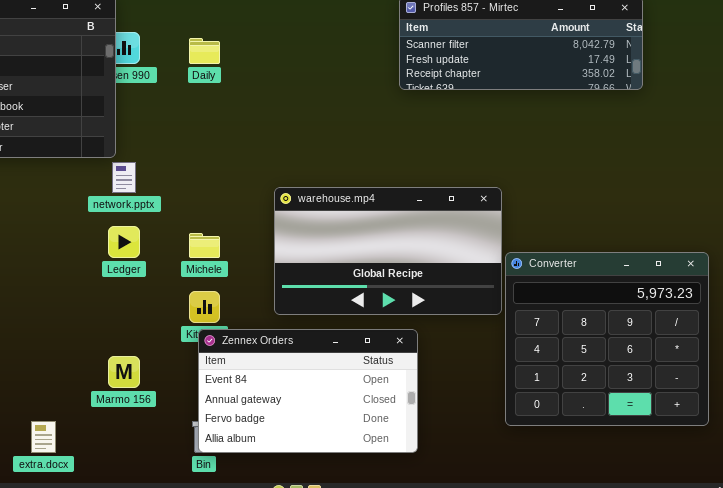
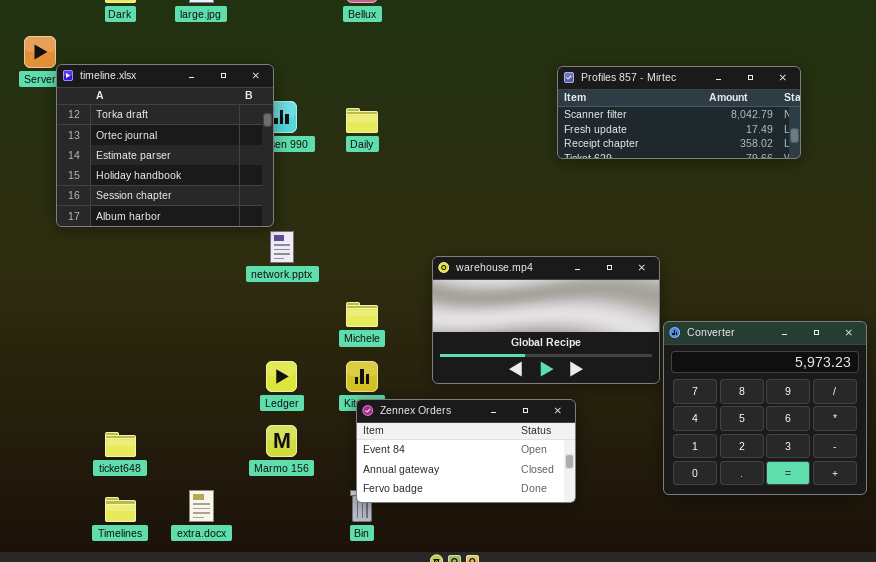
Ledger: [108,226,140,258] -> [266,361,297,392], moved
Zennex Orders: [198,329,418,453] -> [356,399,576,503], resized

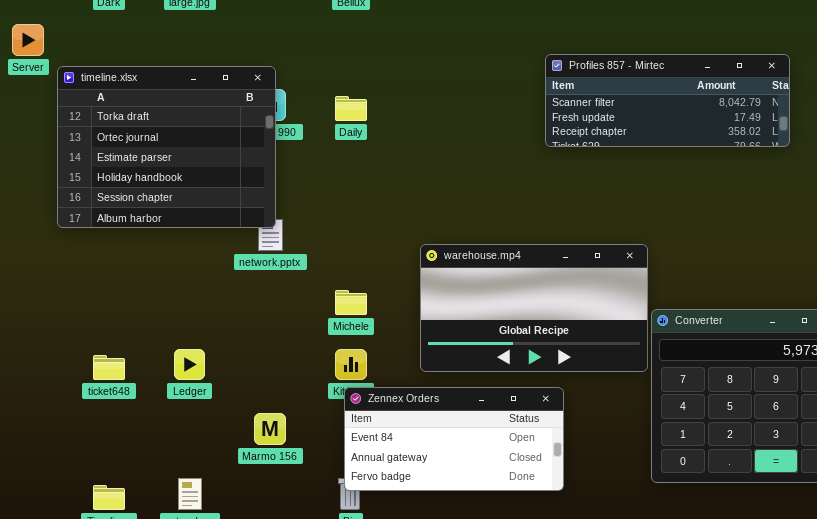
timeline.xlsx: [56,64,274,227] -> [57,66,276,228], moved
Ledger: [266,361,297,392] -> [174,349,205,380], moved
ticket648: [105,432,136,457] -> [93,355,125,380], moved

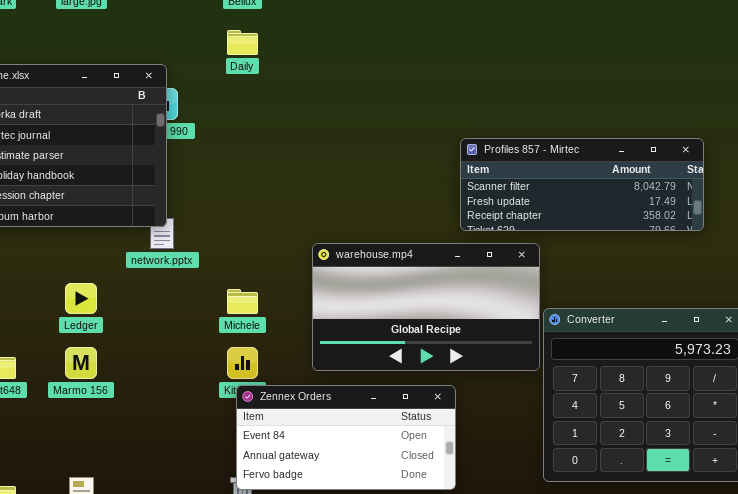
Profiles 857 - Mirtec: [545,54,790,147] -> [460,138,704,231], moved
Daily: [335,96,367,121] -> [227,30,258,55], moved
Ledger: [174,349,205,380] -> [65,283,97,314], moved
Marmo 156: [254,413,286,445] -> [65,347,97,379], moved

